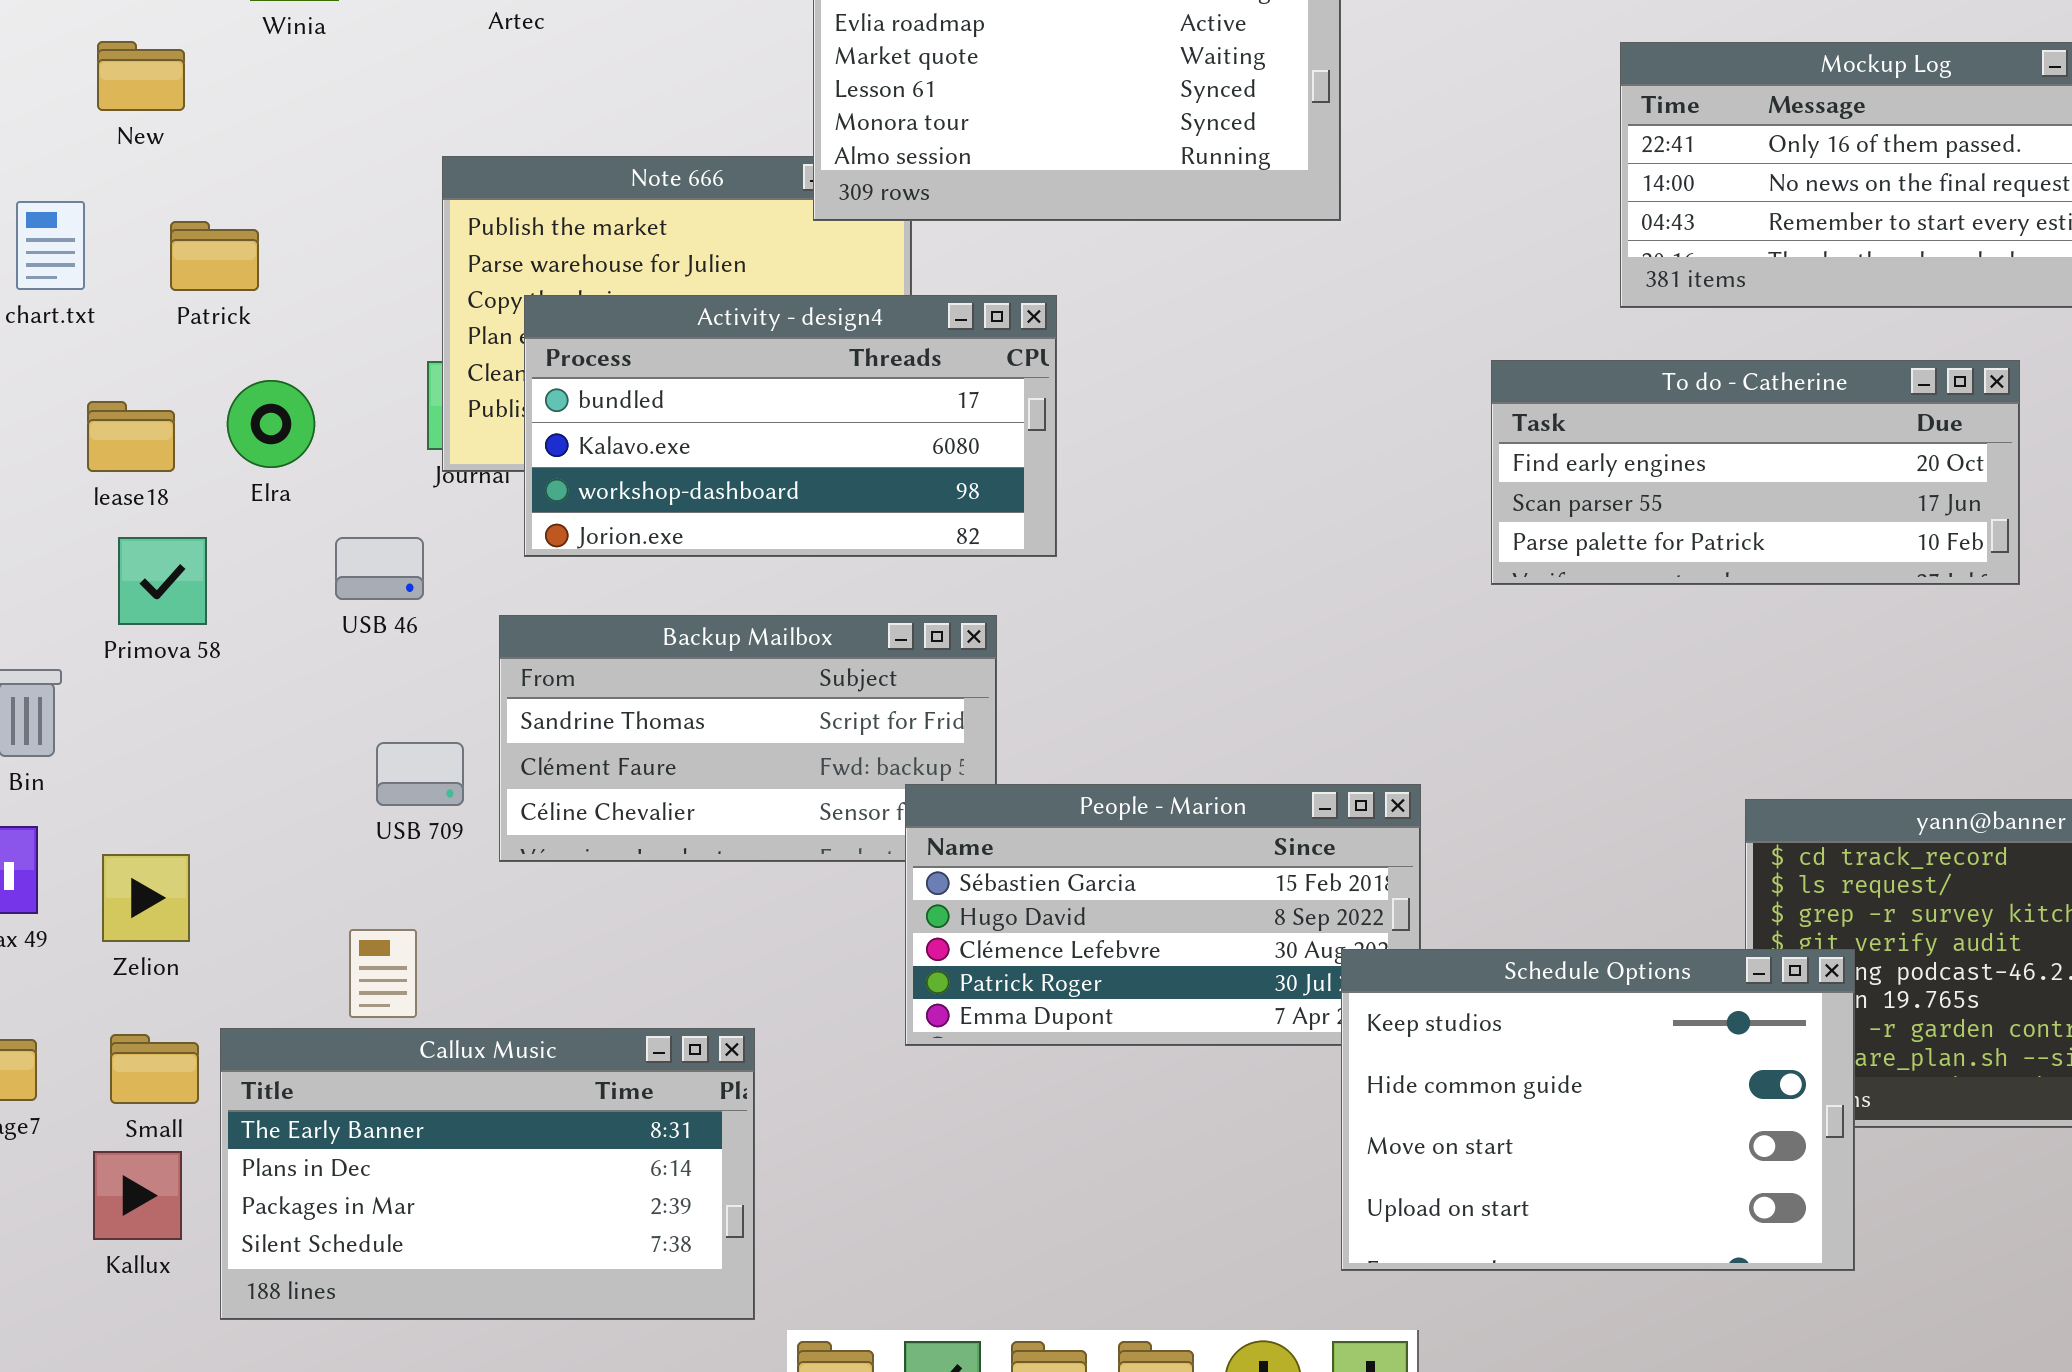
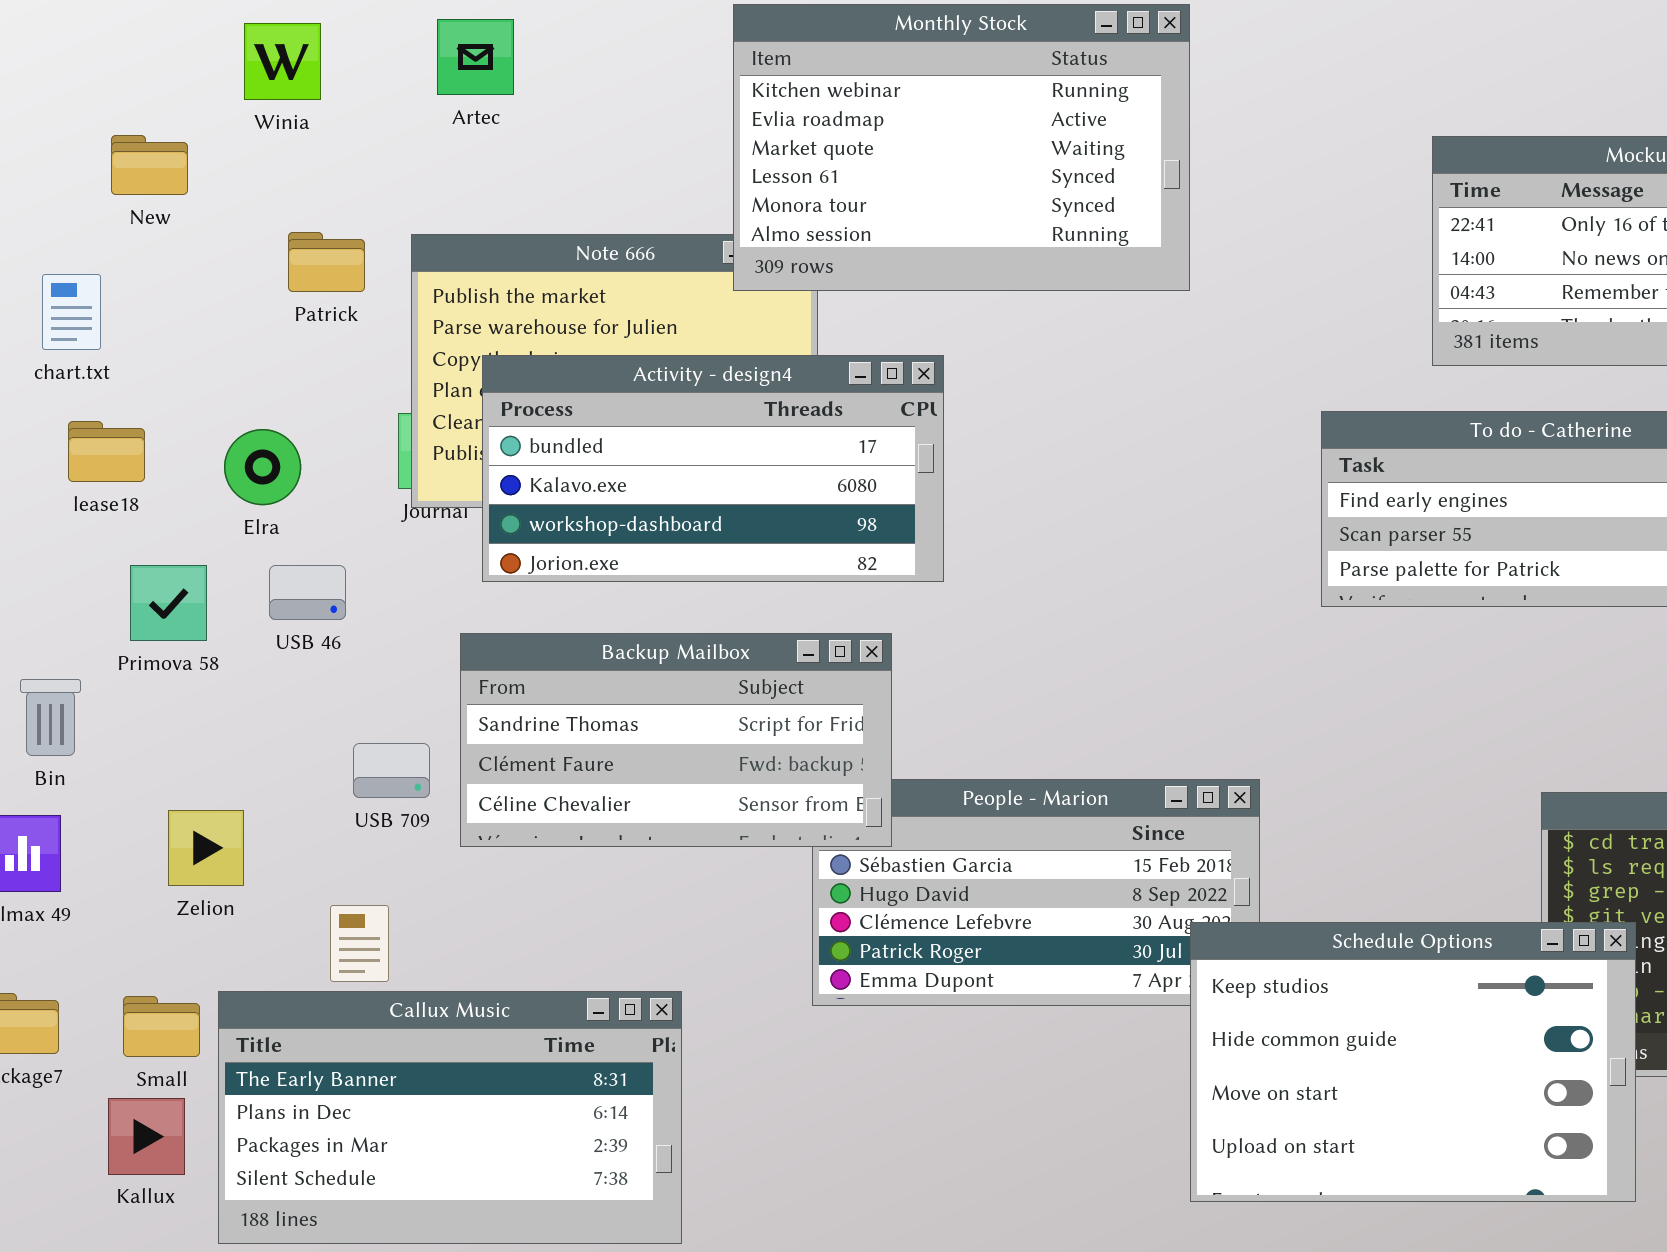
Patrick: [170,221,259,291] -> [288,232,365,292], moved
lease18: [87,401,175,472] -> [68,421,145,482], moved
USB 46: [335,537,424,600] -> [269,565,346,620], moved
Backup Mailbox: [499,615,997,862] -> [460,633,892,847], raised
Zelion: [102,854,190,942] -> [168,810,244,886], moved

